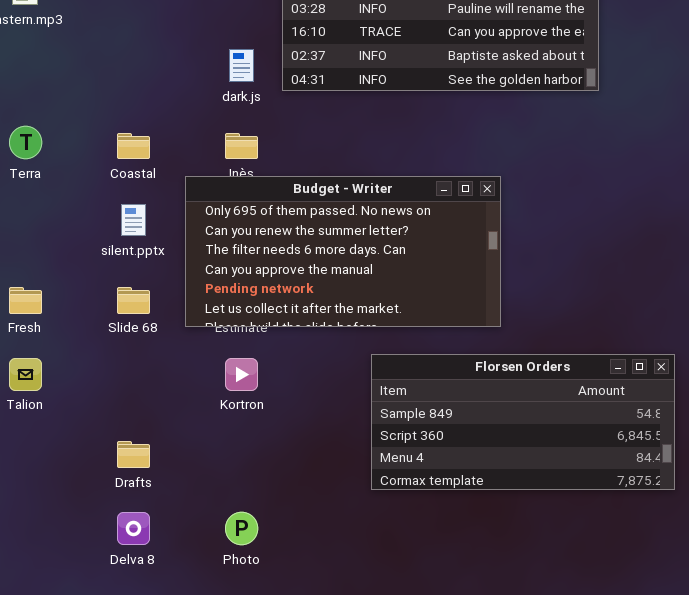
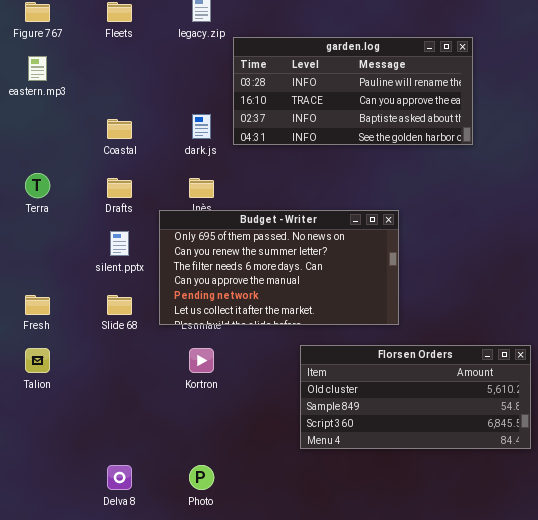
Coastal: [117,133,150,159] -> [107,119,132,139], moved
Florsen Orders: [371,354,675,490] -> [300,345,531,449], scrolled up 1 row
Drafts: [117,441,150,468] -> [107,178,132,198], moved

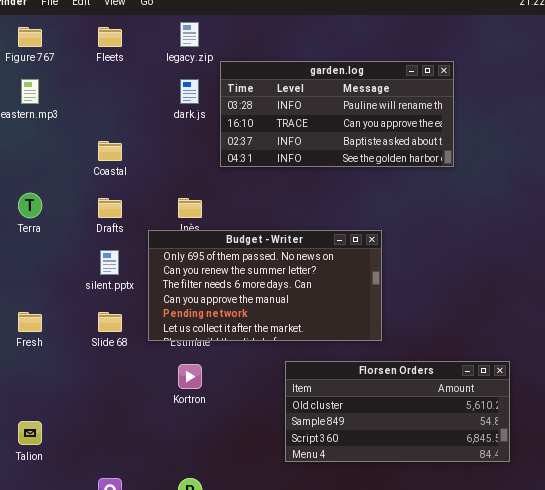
dark.js: [192,114,211,139] -> [180,79,199,104], moved
Talion: [25,348,50,373] -> [18,421,42,445], moved

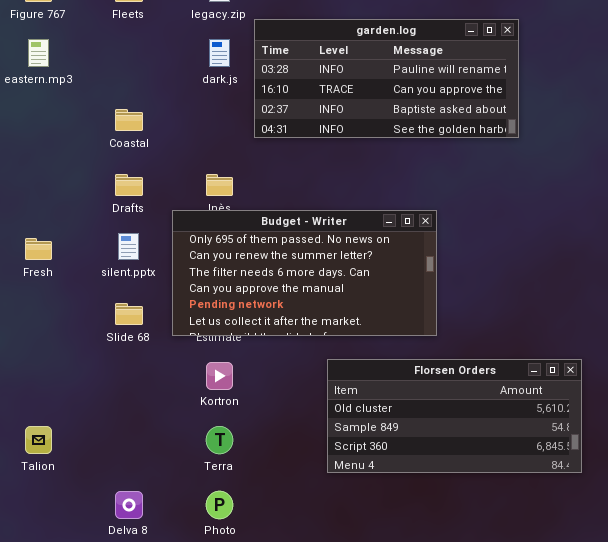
Terra: [18,193,42,218] -> [206,426,233,454], moved
Fresh: [18,312,42,332] -> [25,238,52,260], moved

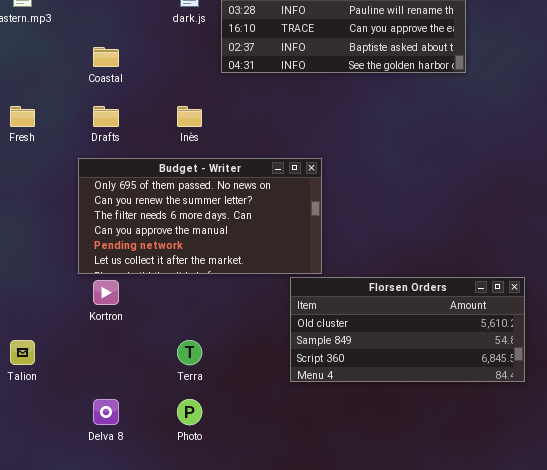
Budget - Writer: [172,210,437,336] -> [78,158,322,274], moved
Fresh: [25,238,52,260] -> [10,106,35,127], moved
Kortron: [206,362,233,390] -> [93,280,119,305], moved

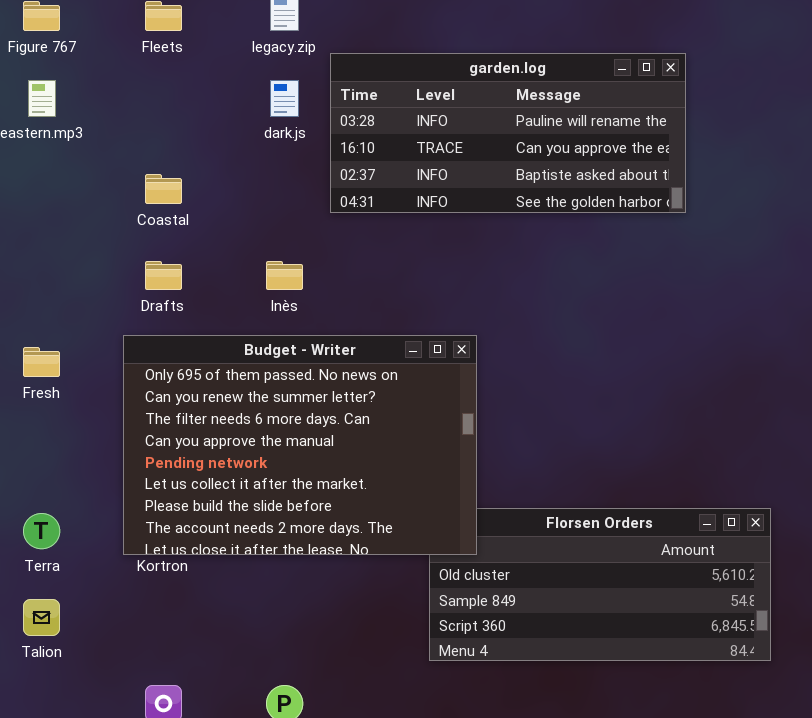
Fresh: [10,106,35,127] -> [23,347,60,377], moved
Budget - Writer: [78,158,322,274] -> [123,335,477,555], resized
Terra: [177,340,202,365] -> [23,513,60,549], moved

